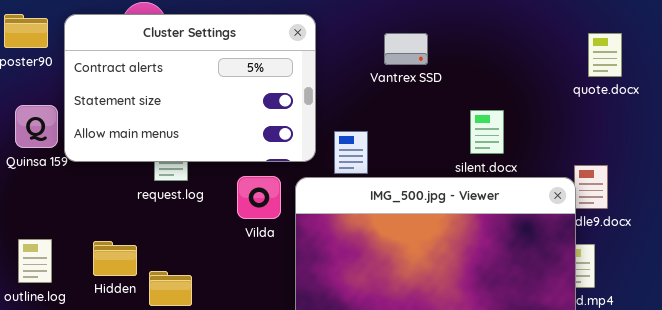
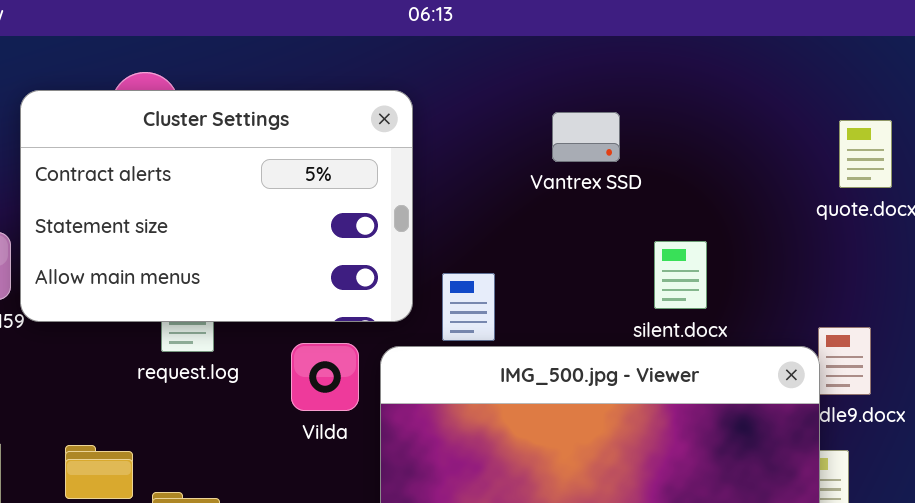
Vantrex SSD: [384,33,428,65] -> [552,112,620,162], moved

